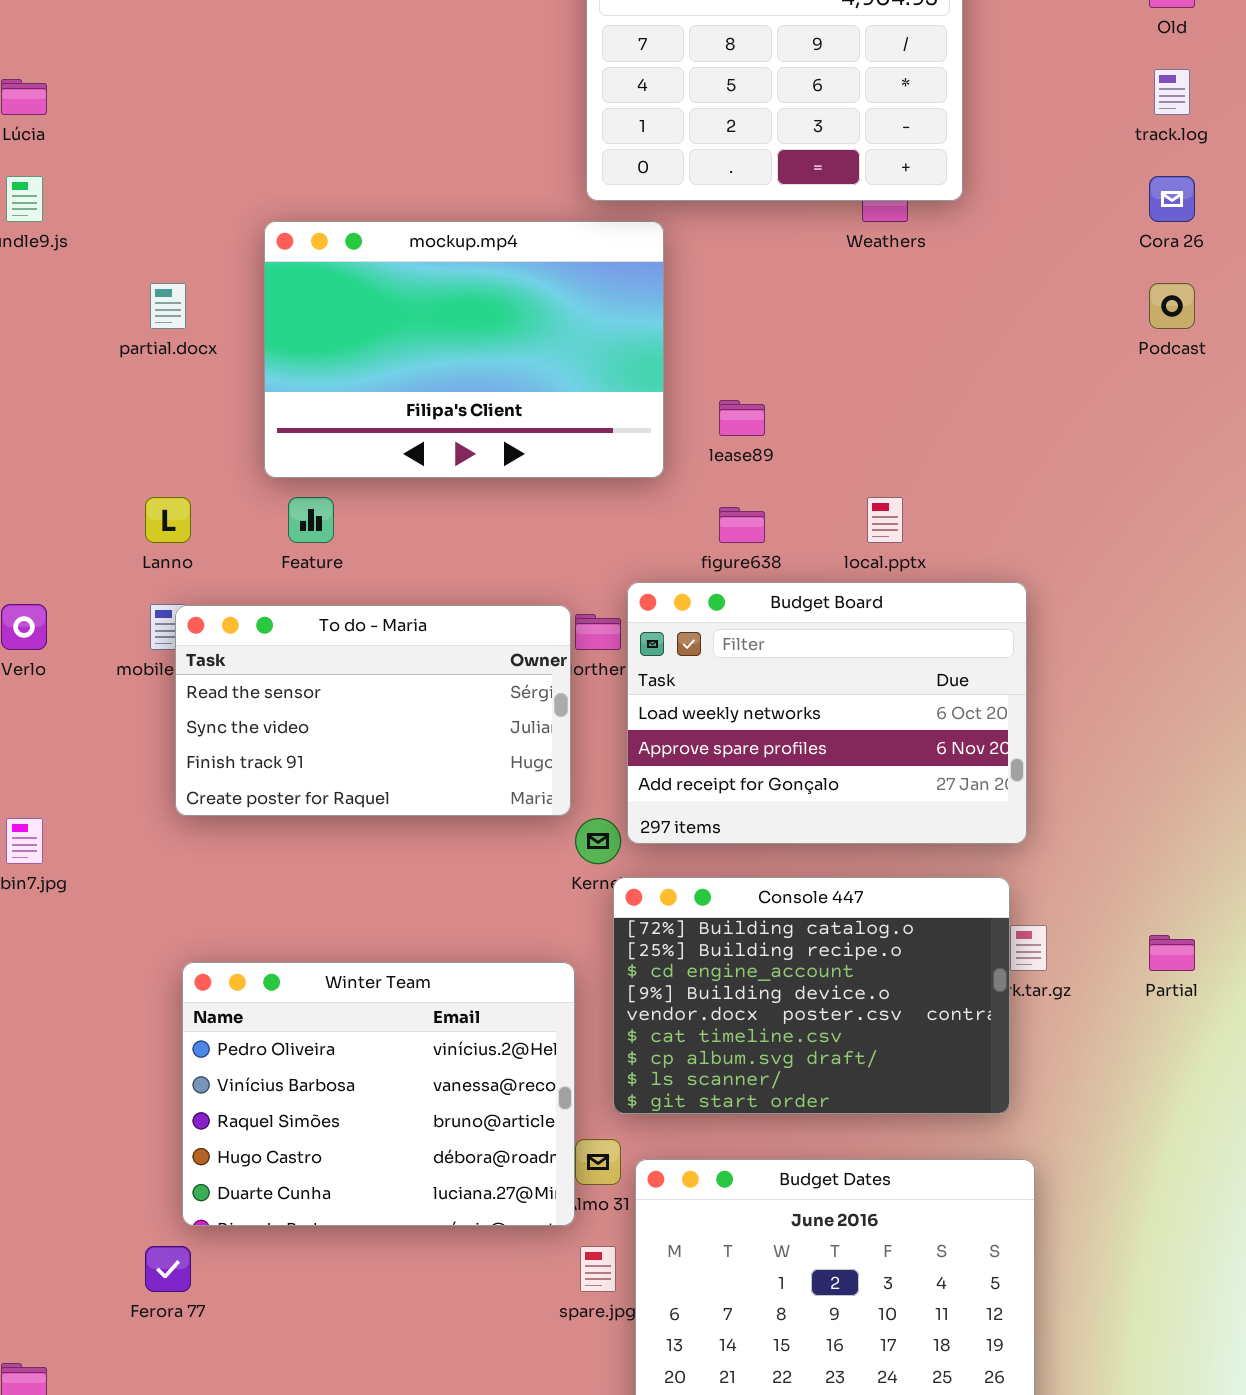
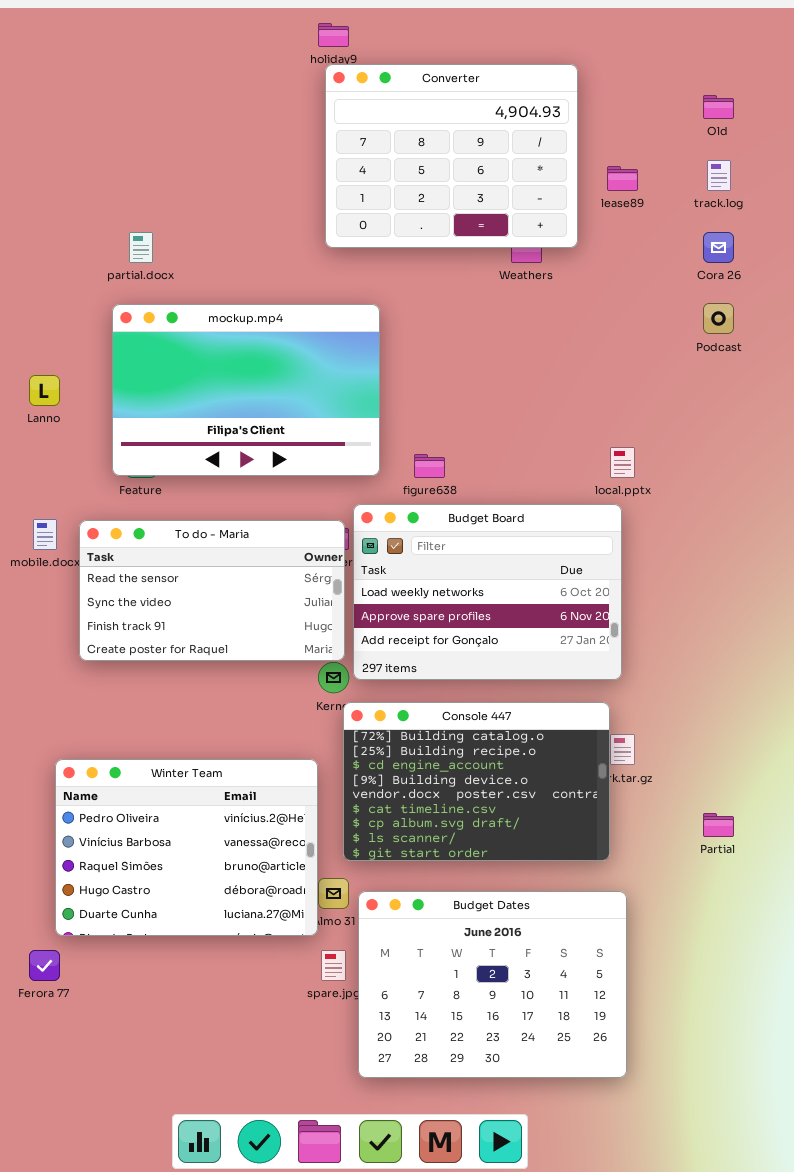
mockup.mp4: [264,221,664,478] -> [112,304,380,476], moved
partial.docx: [150,283,186,329] -> [129,232,153,263], moved
lease89: [719,400,765,436] -> [607,166,638,191], moved
Lanno: [145,497,191,543] -> [29,375,60,406], moved
local.pptx: [867,497,903,543] -> [610,447,635,478], moved
To do - Maria: [175,605,571,816] -> [79,520,345,661], moved
Partial: [1149,935,1195,971] -> [703,813,734,837], moved

